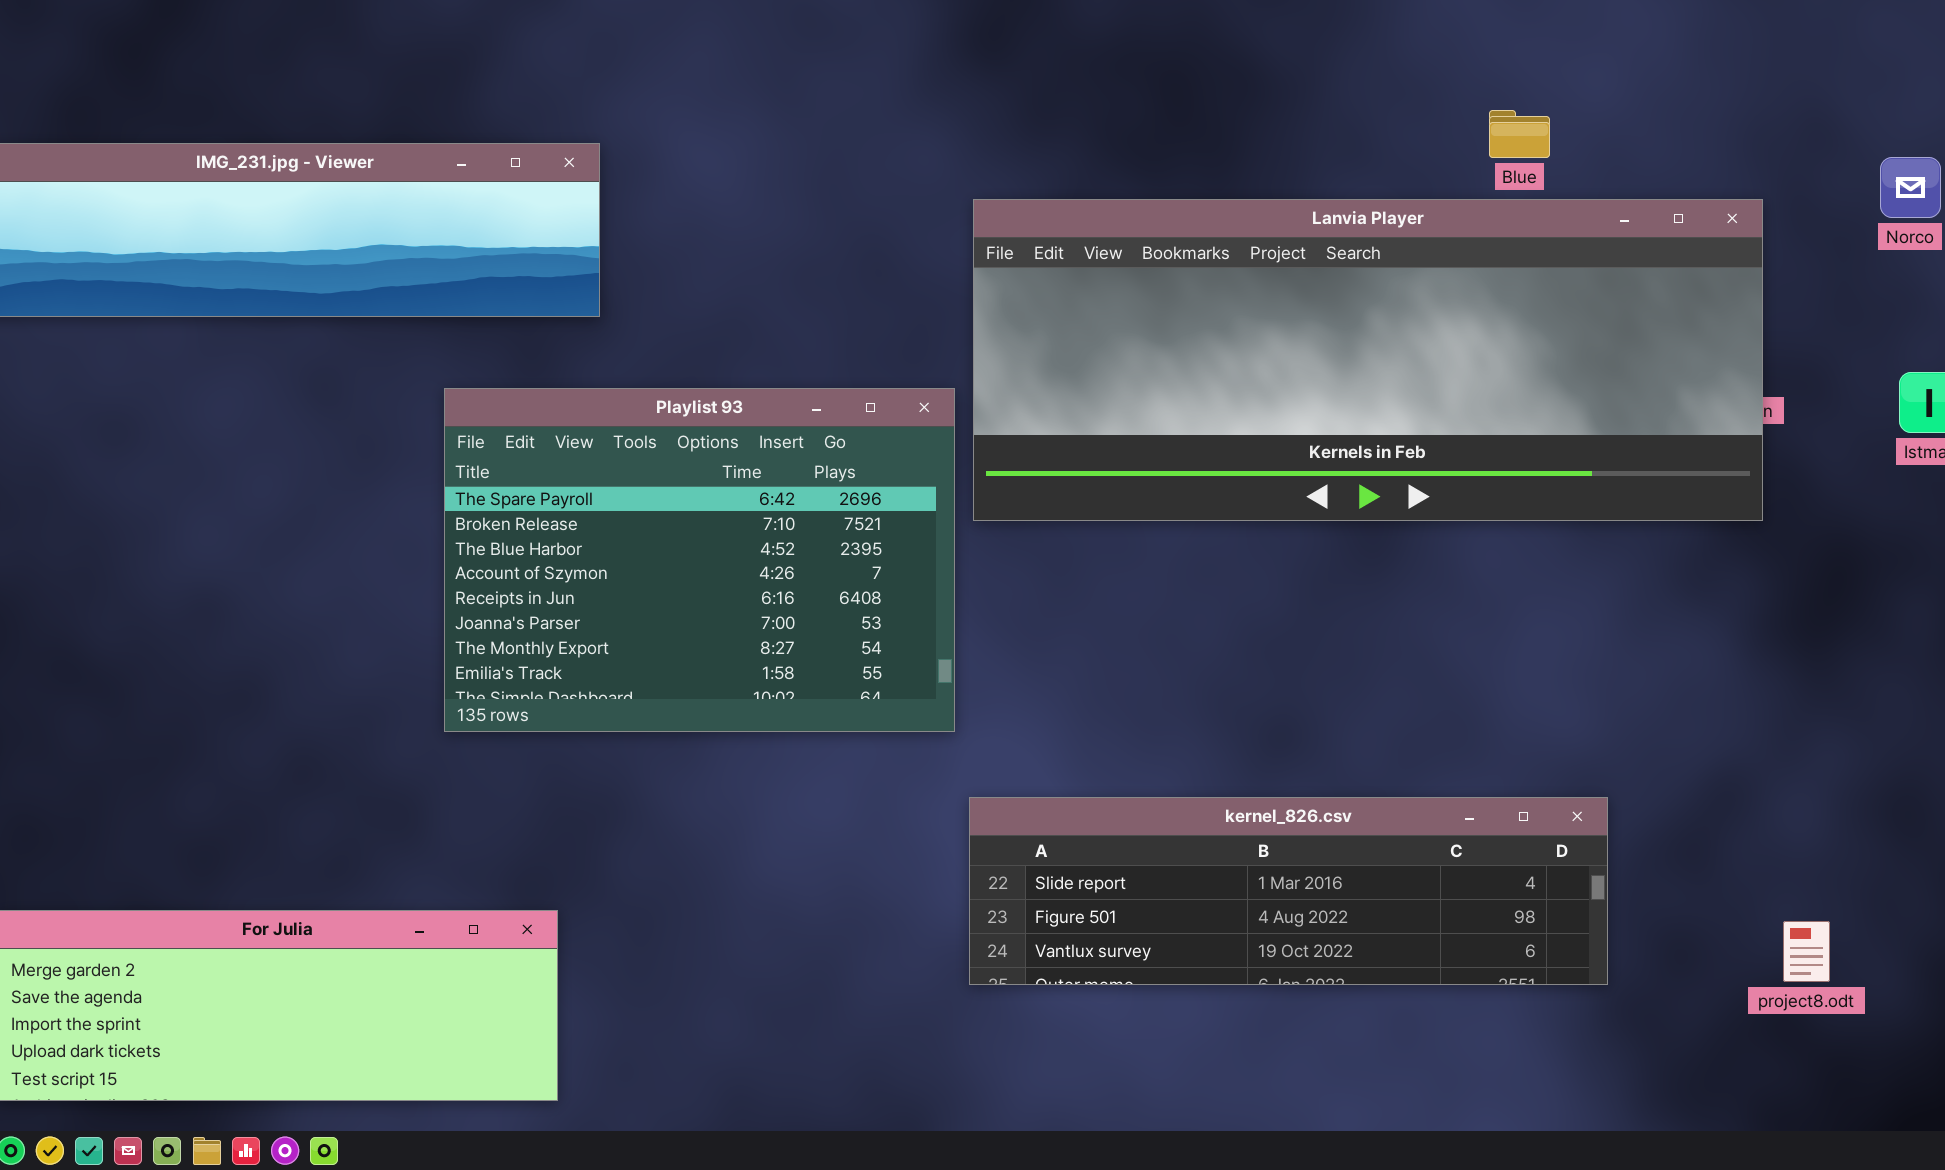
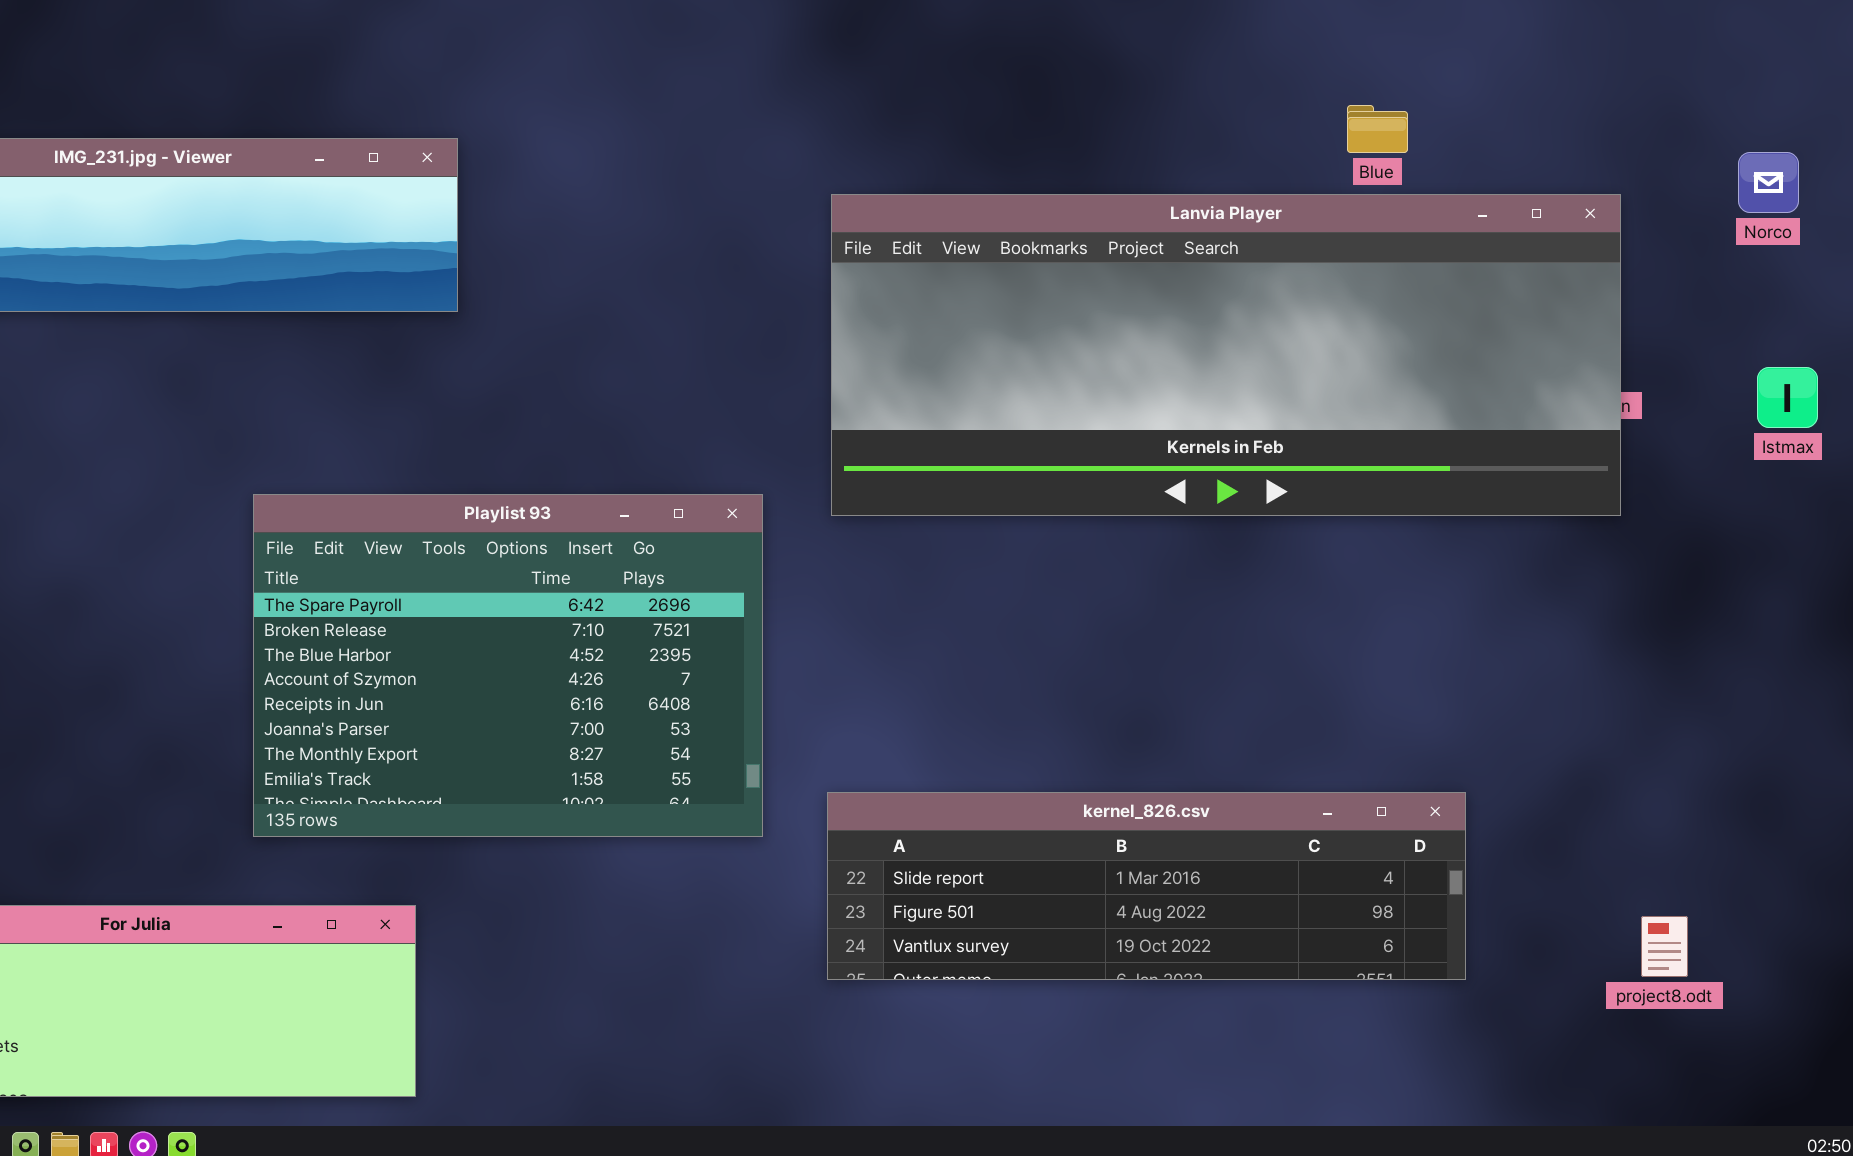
Playlist 93: [444,388,955,732] -> [253,494,763,837], moved

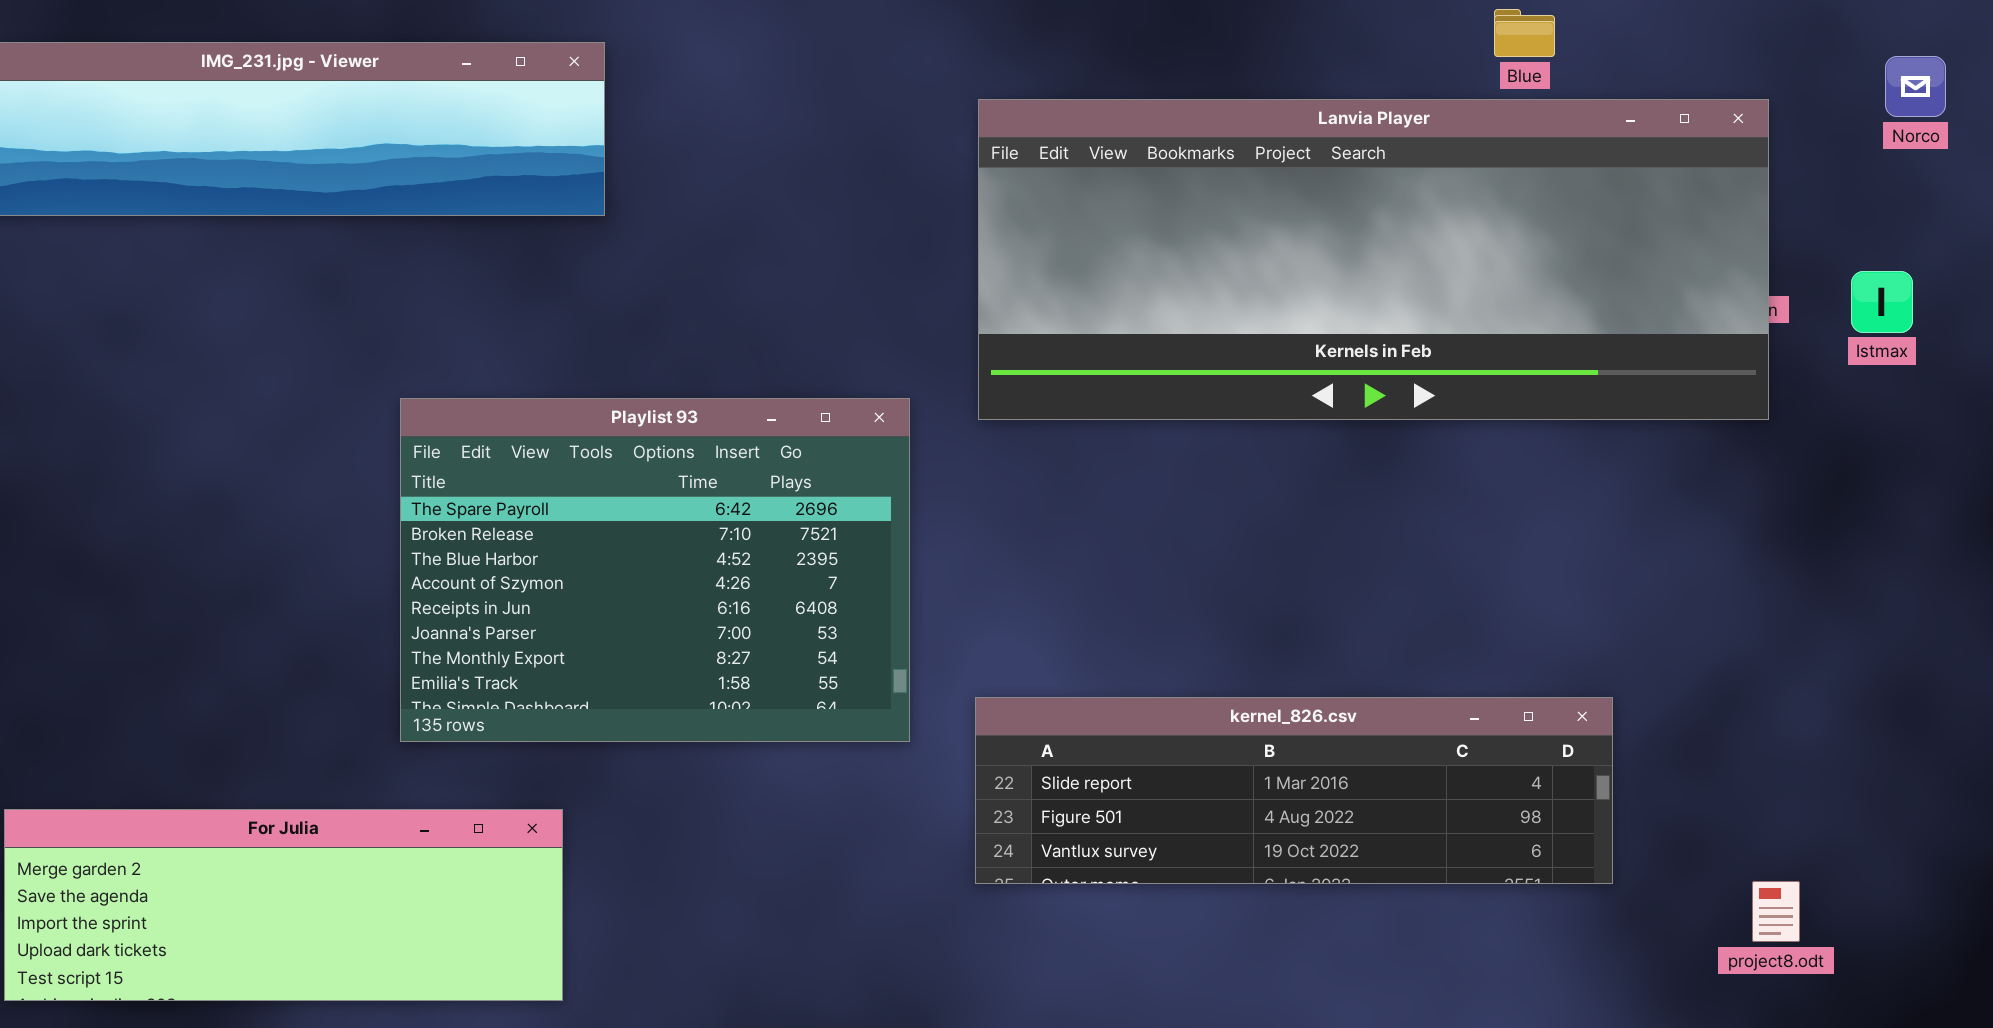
Istmax: [1757,367,1818,428] -> [1851,271,1913,333], moved
project8.odt: [1641,916,1688,977] -> [1752,881,1800,942], moved

